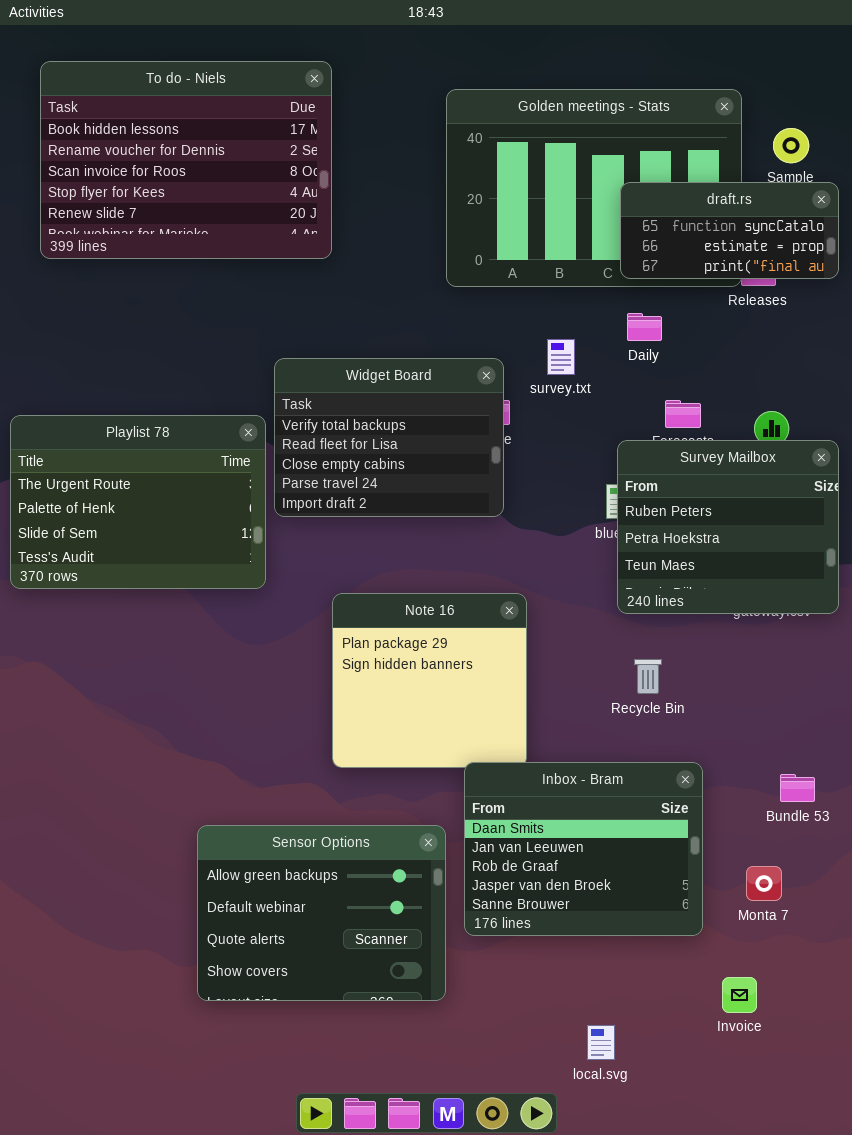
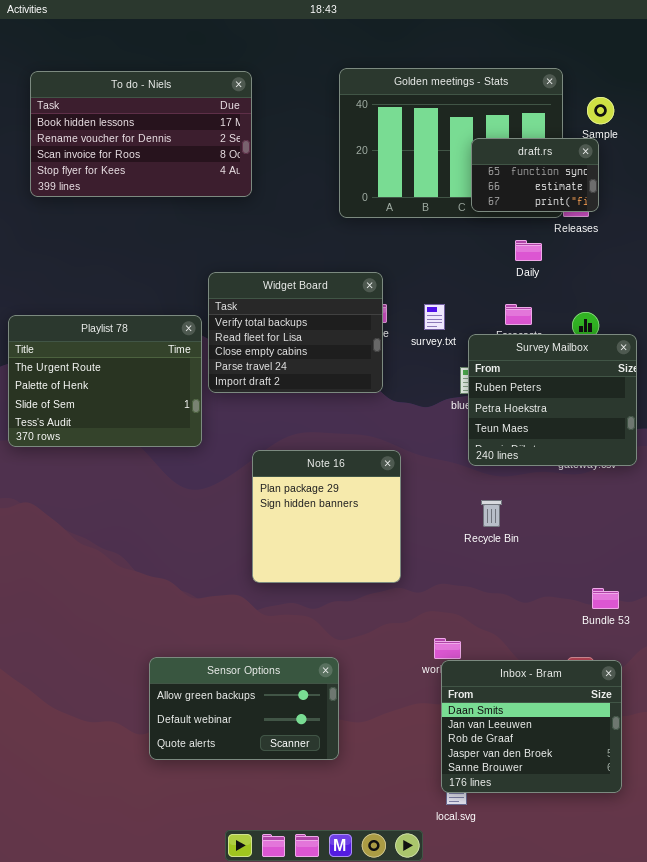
To do - Niels: [40,61,332,259] -> [30,71,252,197], resized
draft.rs: [620,182,839,279] -> [471,138,599,212], resized
Daily: [627,313,662,341] -> [515,240,542,261], moved
survey.txt: [547,339,575,375] -> [424,304,445,330], moved
Inbox - Bram: [464,762,703,936] -> [441,660,622,793], moved
Sensor Options: [197,825,446,1001] -> [149,657,339,760], resized

